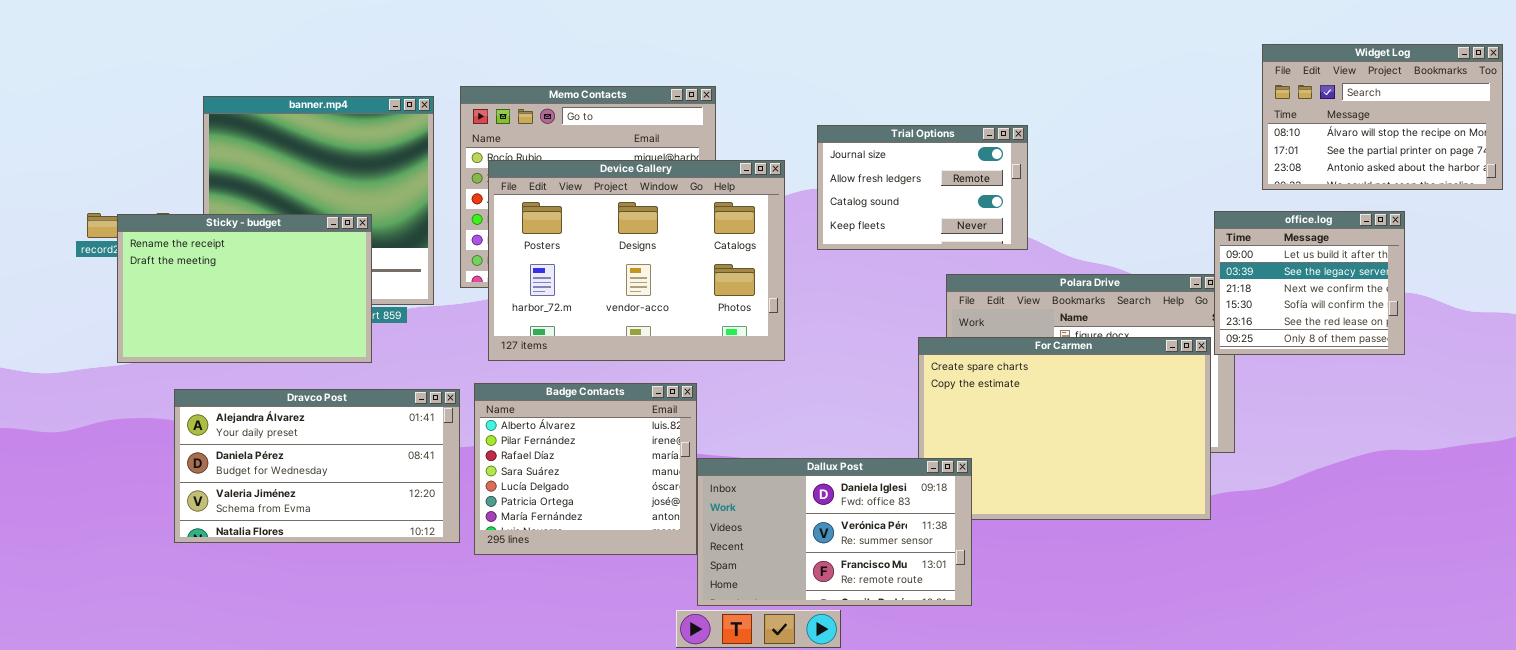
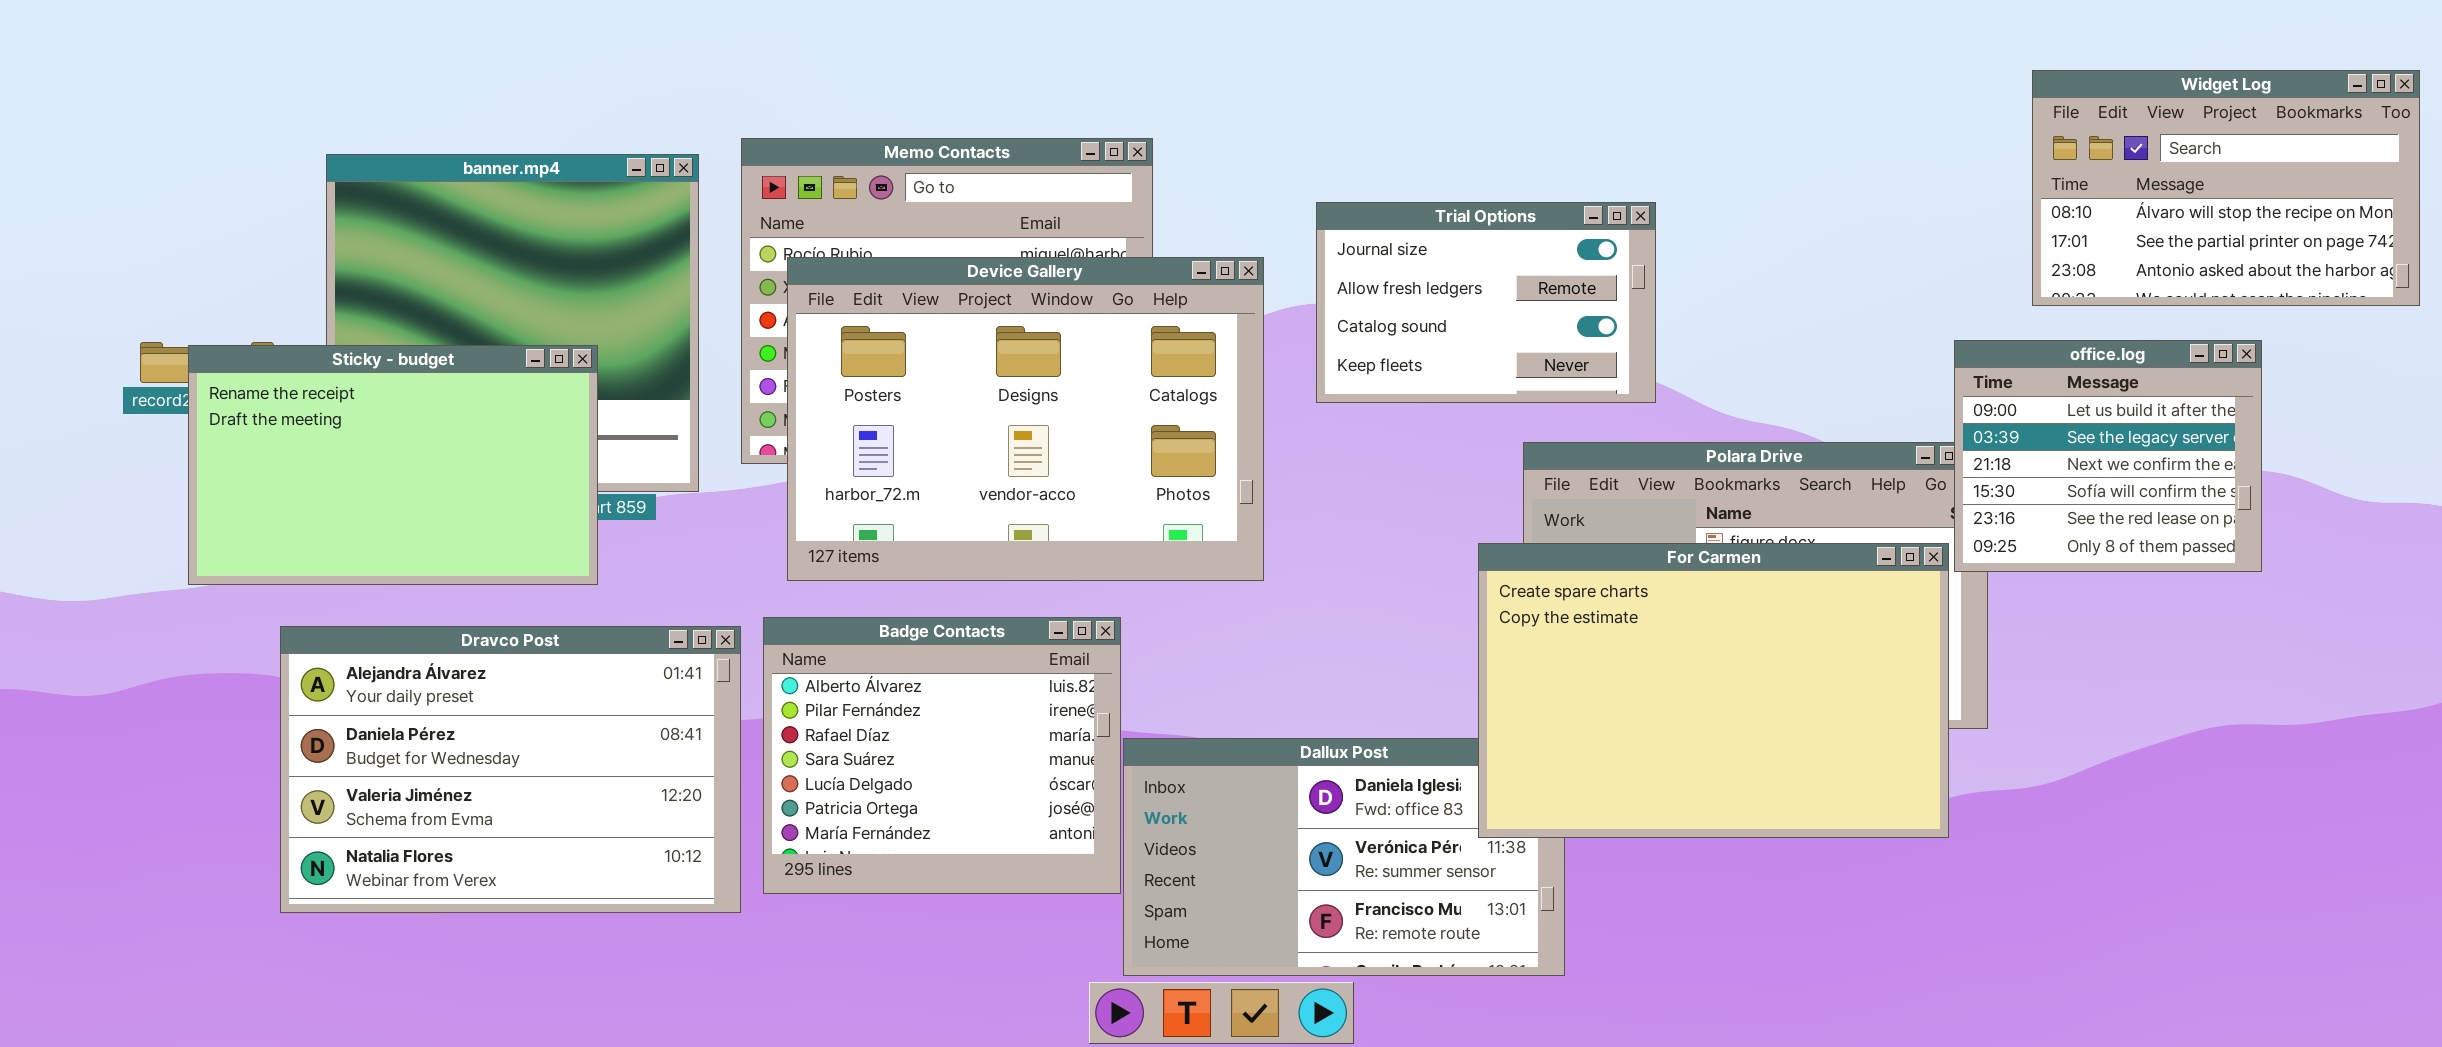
For Carmen: [918,337,1211,520] -> [1478,543,1949,838], raised
Dravco Post: [174,389,460,543] -> [280,626,741,913], resized

